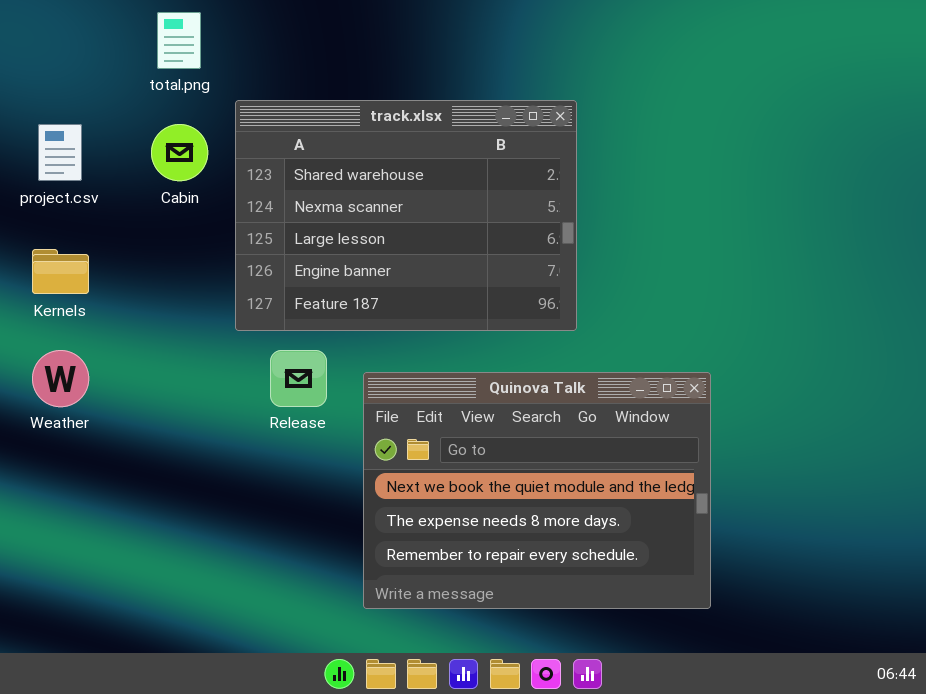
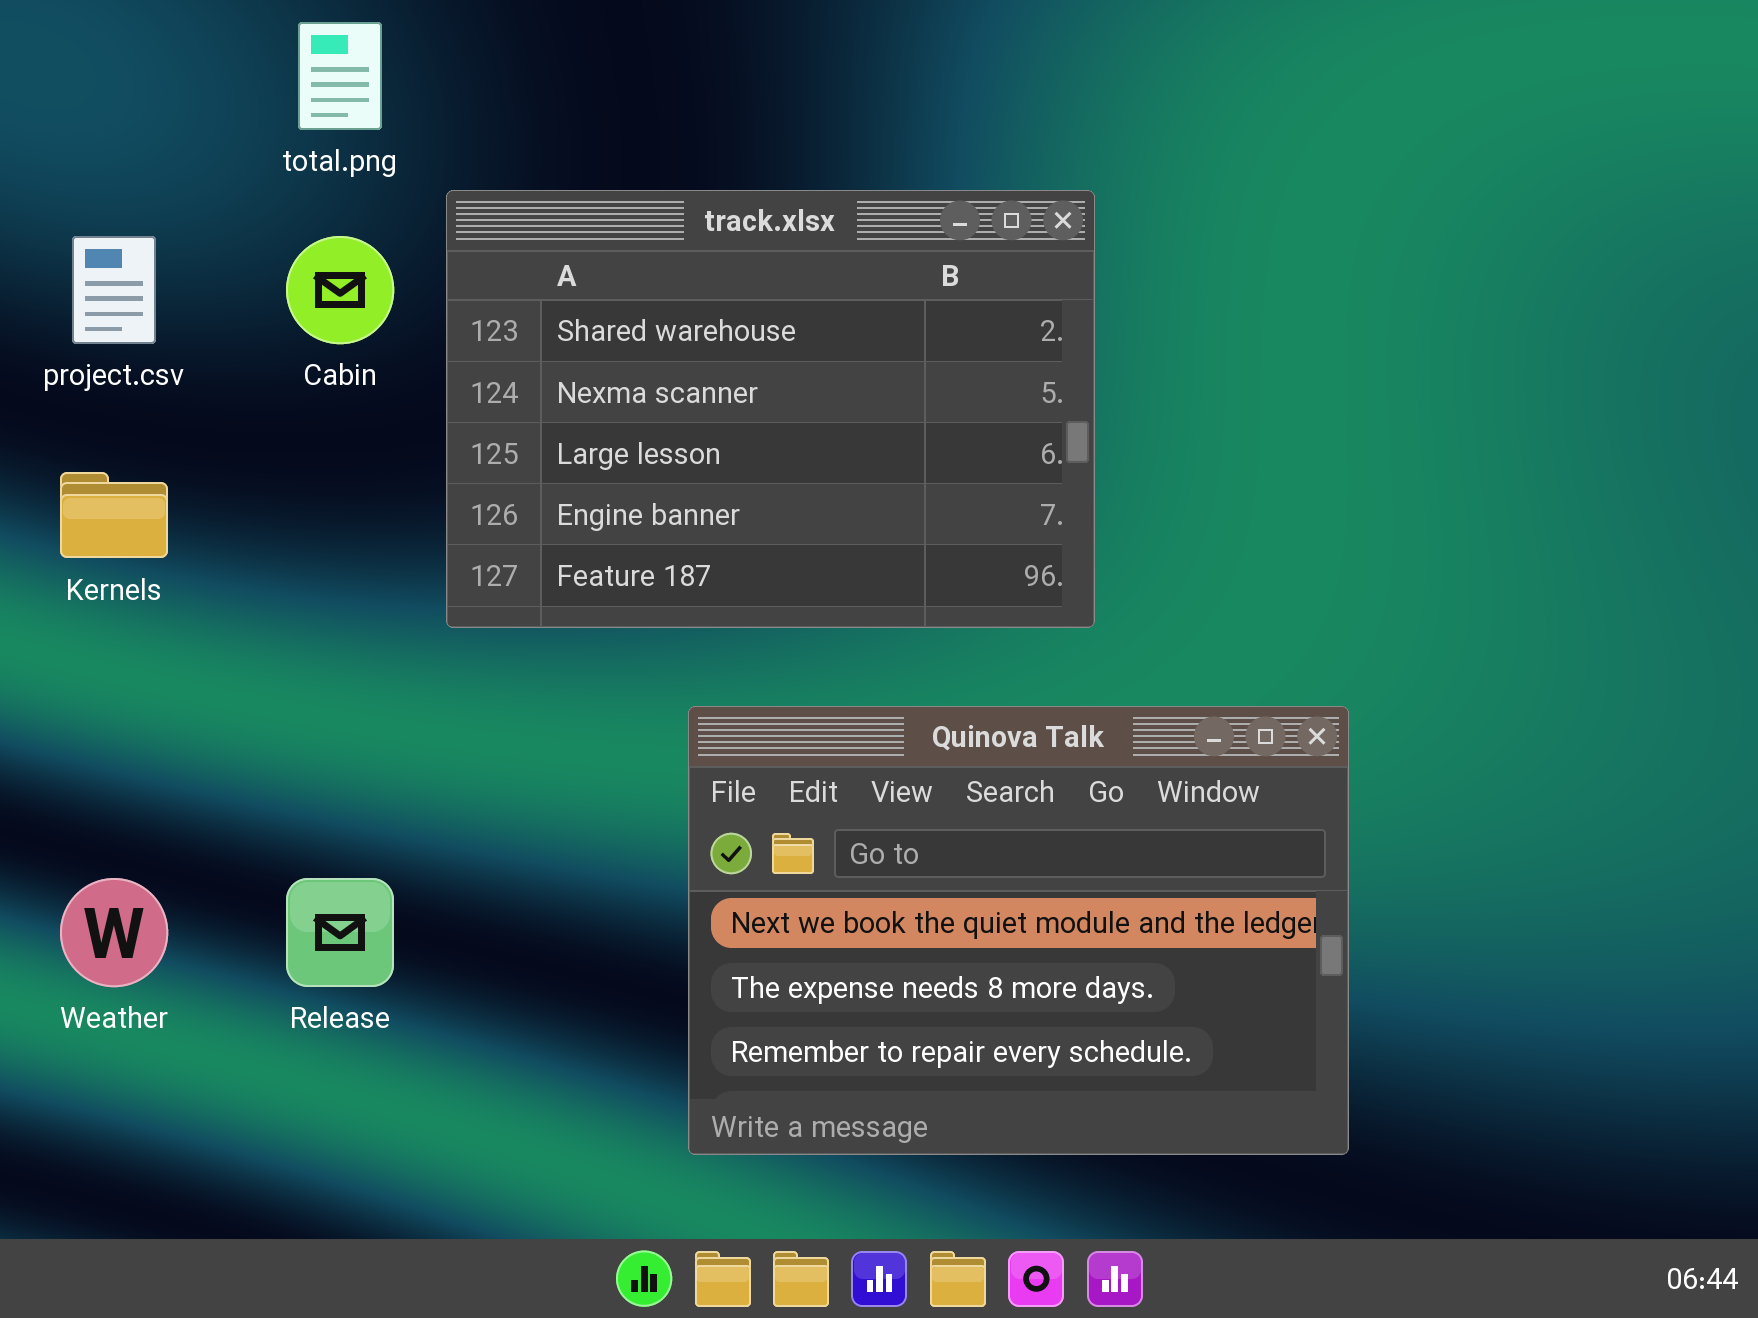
Weather: [32,350,89,407] -> [60,878,168,987], moved
Release: [270,350,327,407] -> [286,878,394,987], moved

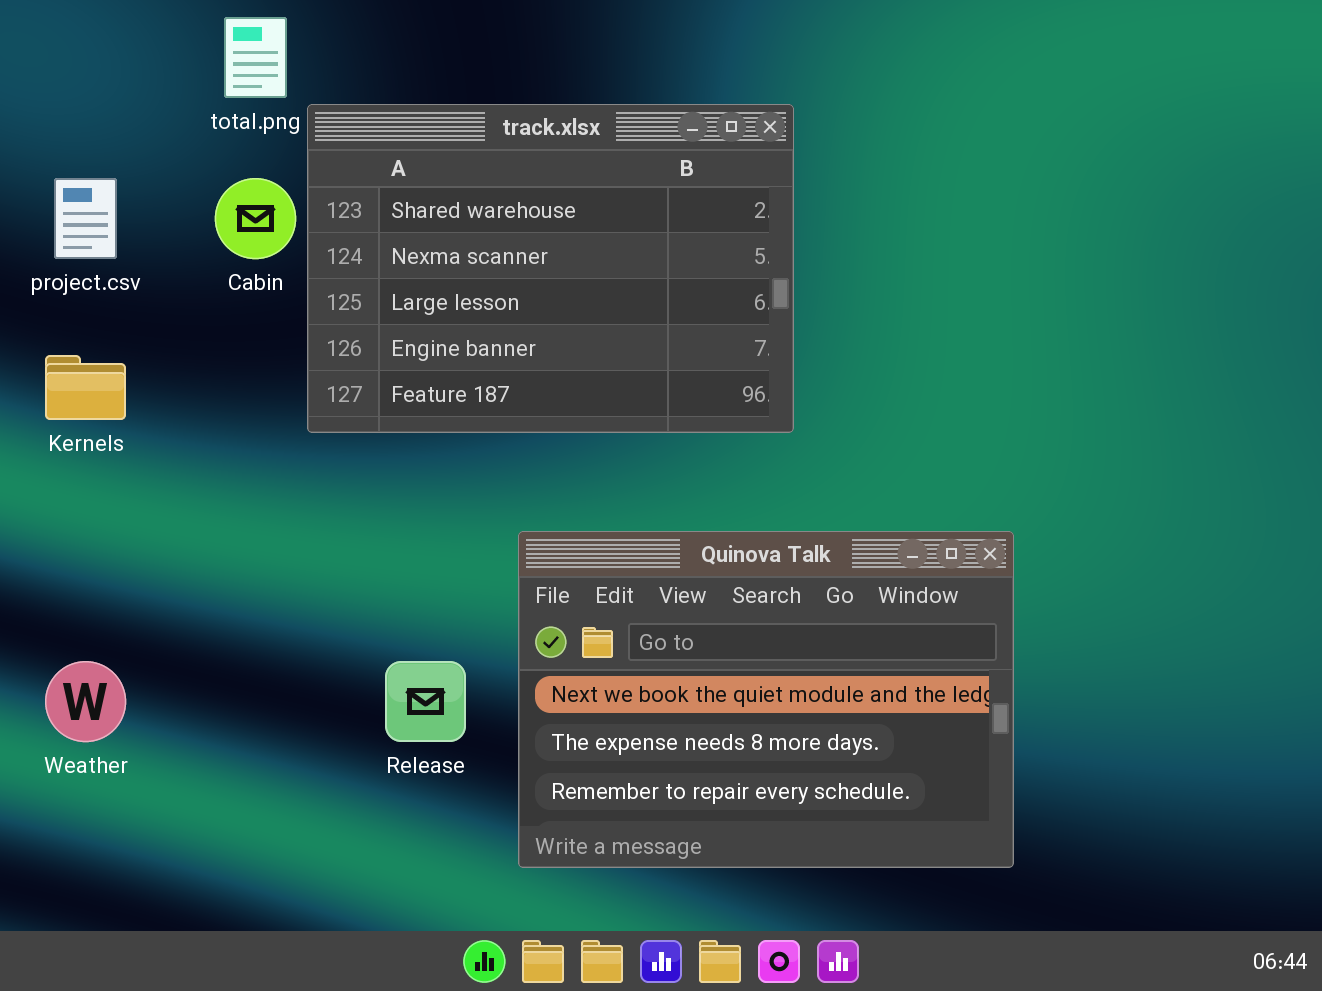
track.xlsx: [446,190,1095,628] -> [307,104,794,433], moved
Release: [286,878,394,987] -> [385,661,466,742], moved

